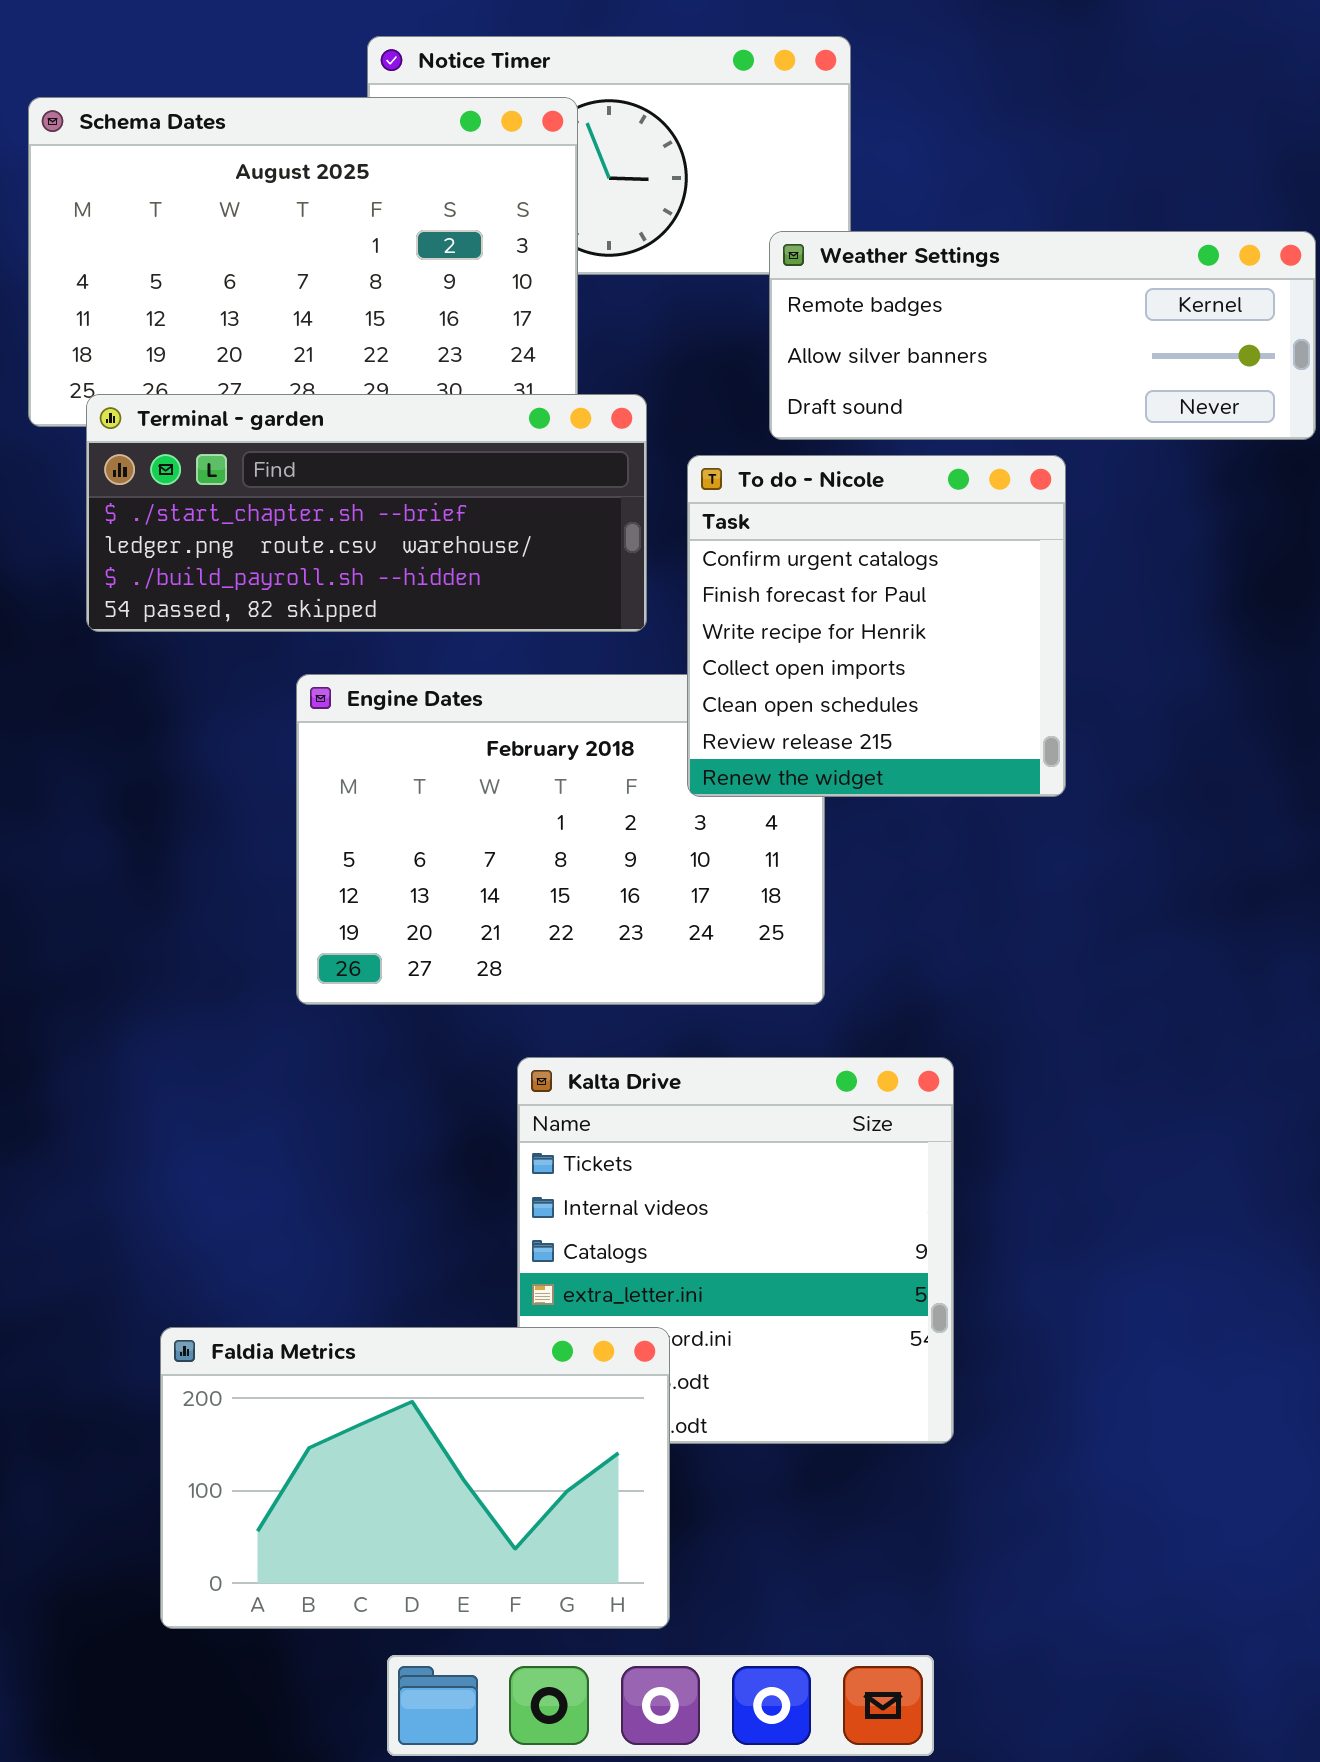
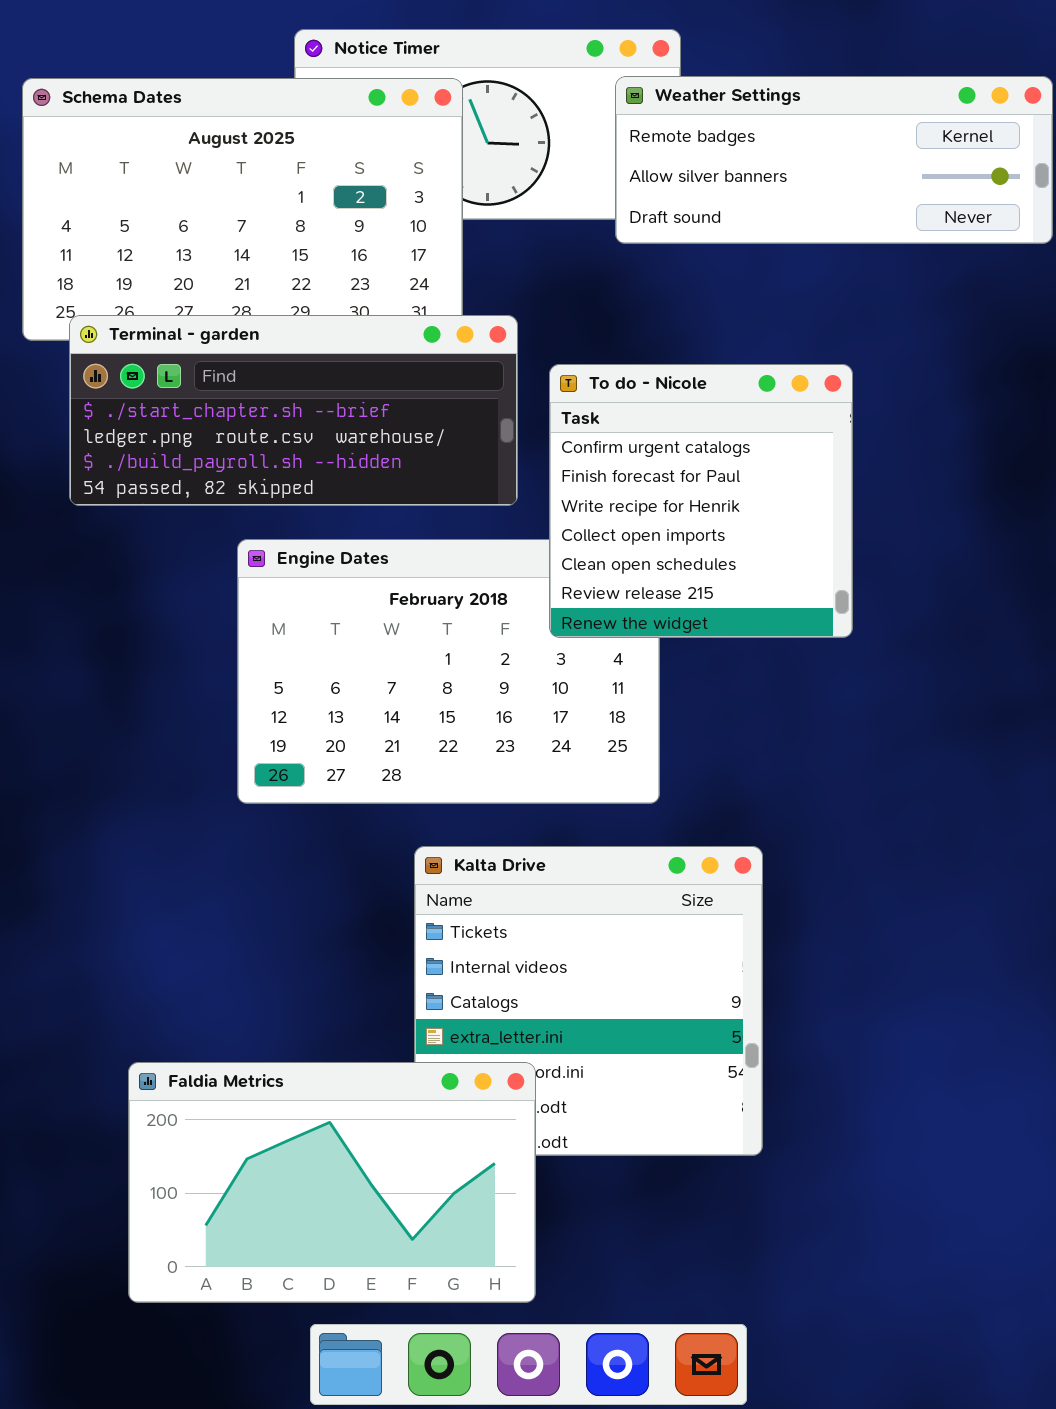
Weather Settings: [769,231,1316,440] -> [615,76,1053,244], moved

